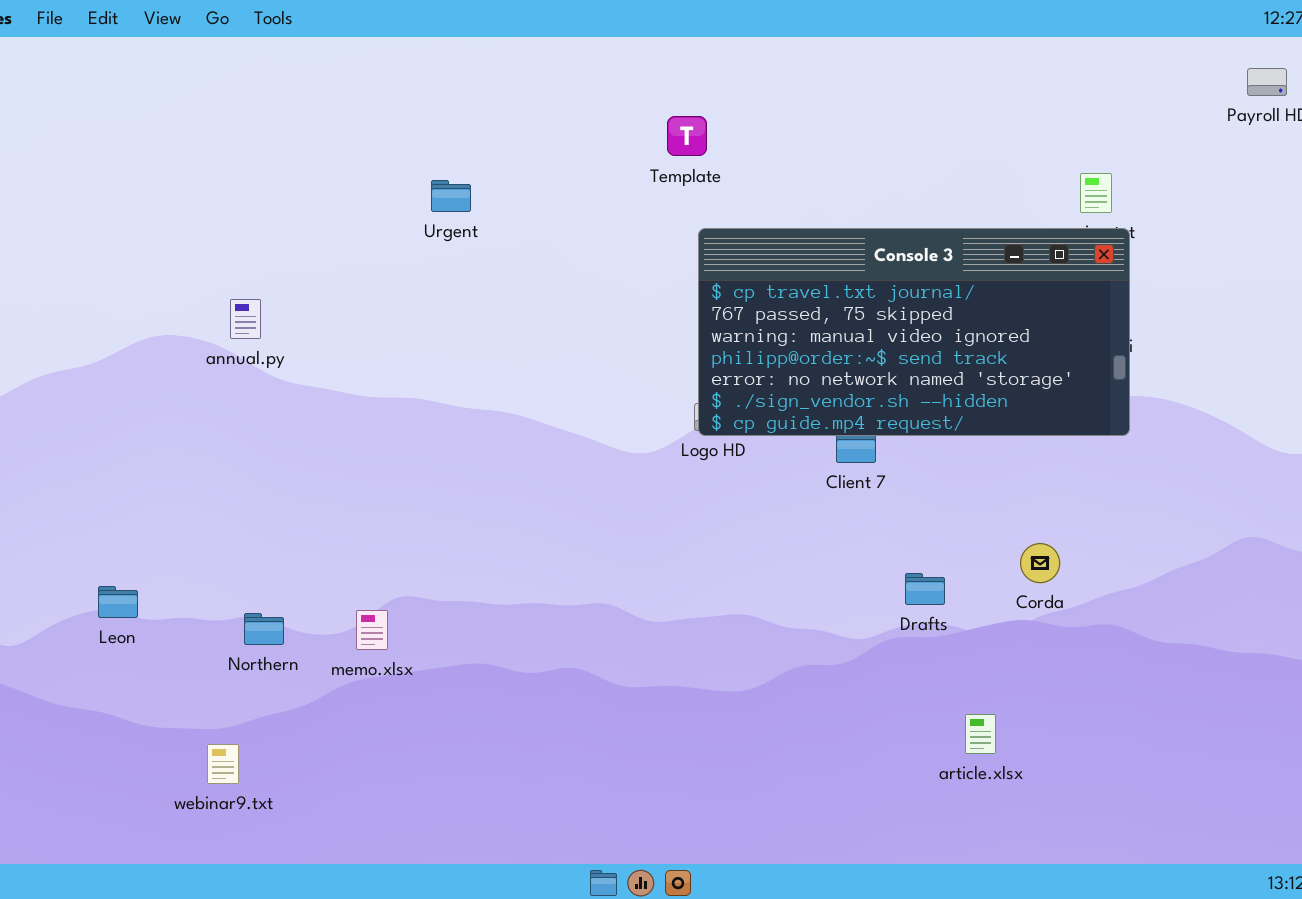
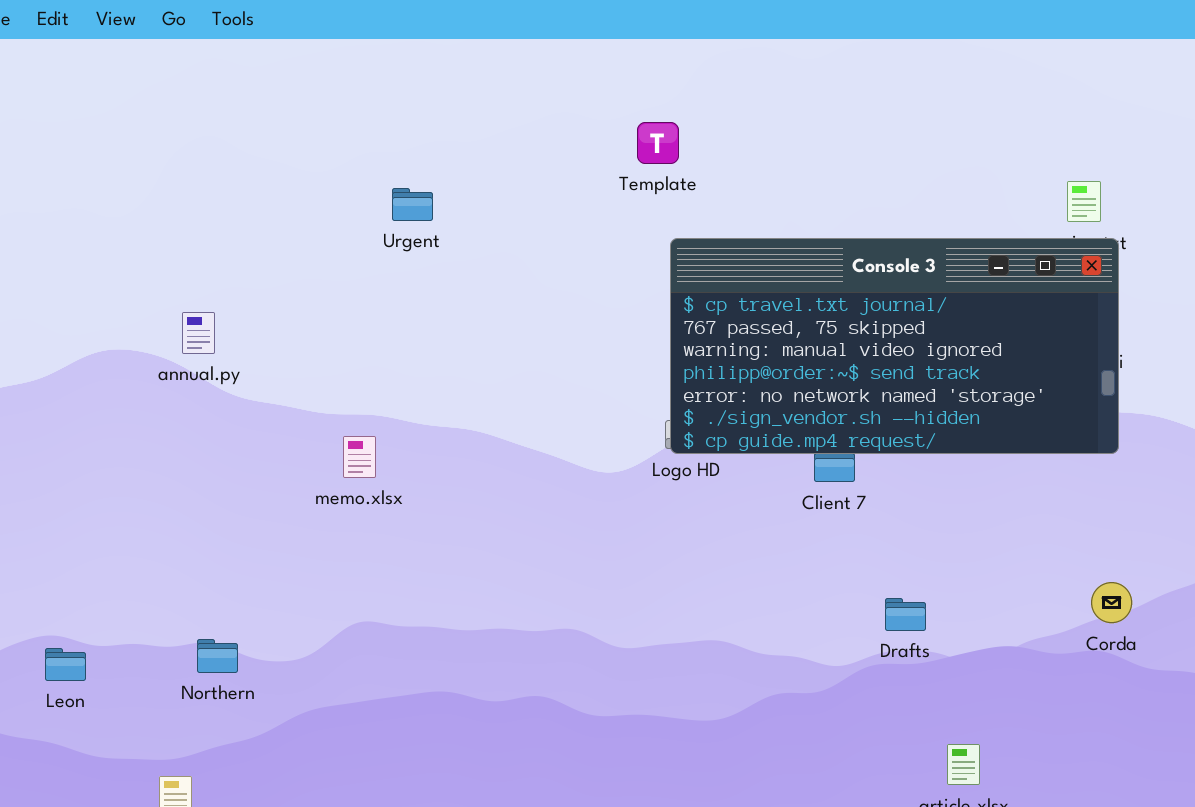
Corda: [1020,543,1060,583] -> [1091,582,1132,623], moved
Leon: [98,586,138,618] -> [45,648,86,681], moved
memo.xlsx: [356,610,388,650] -> [343,436,376,478], moved

